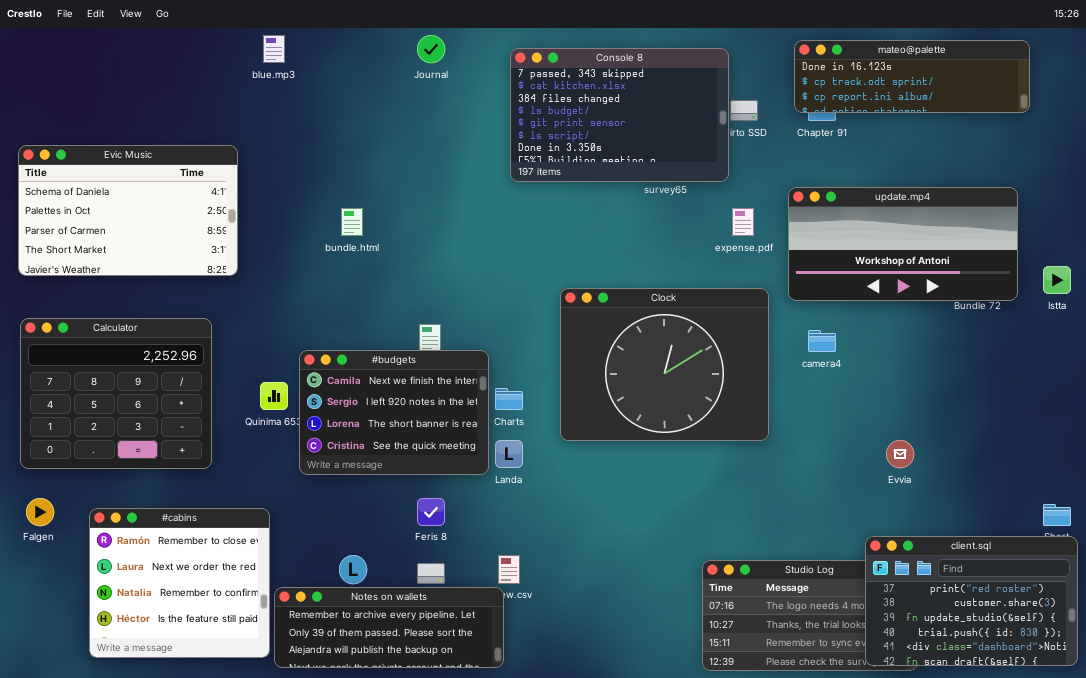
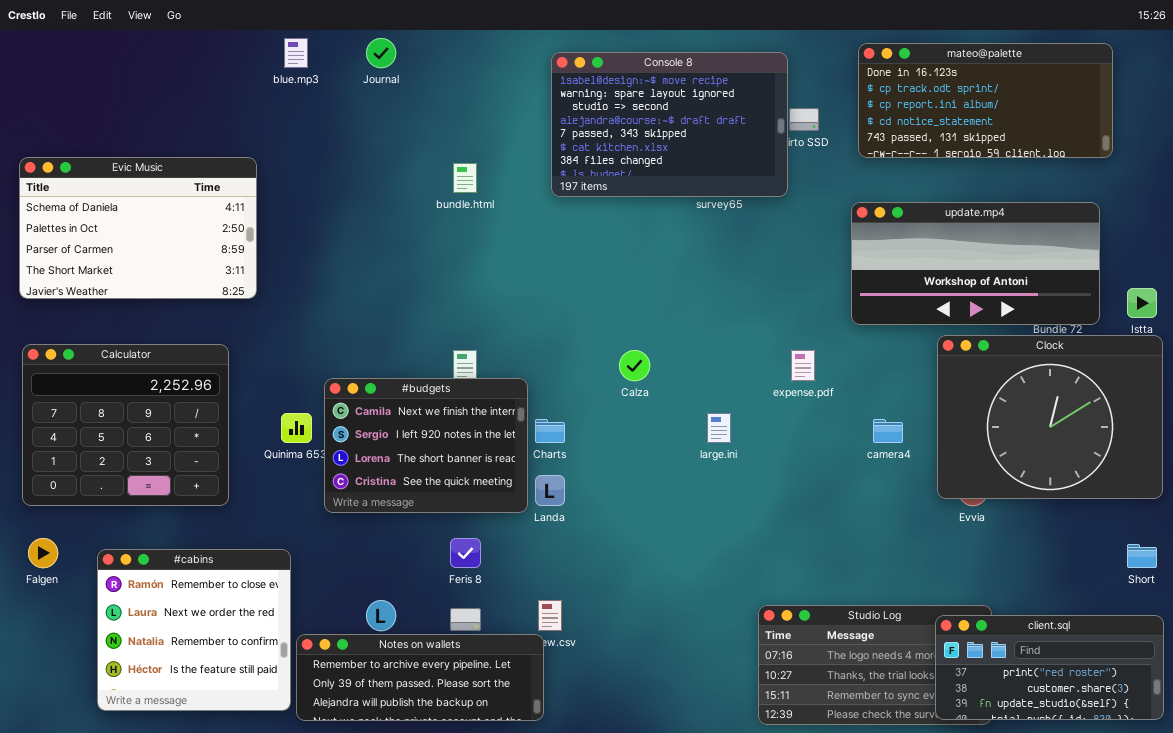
Journal: [417,35,445,63] -> [366,38,396,68], moved
mateo@palette: [794,40,1030,113] -> [858,43,1113,158], resized
Console 8: [510,48,729,182] -> [551,52,788,197], scrolled up 4 rows
bundle.html: [341,208,363,236] -> [453,163,477,193], moved
expense.pdf: [732,208,754,236] -> [791,350,815,381], moved
Clock: [560,288,769,441] -> [937,335,1163,499], moved
camera4: [808,330,836,352] -> [873,419,903,443], moved
client.sql: [865,536,1078,666] -> [935,615,1164,720], resized

